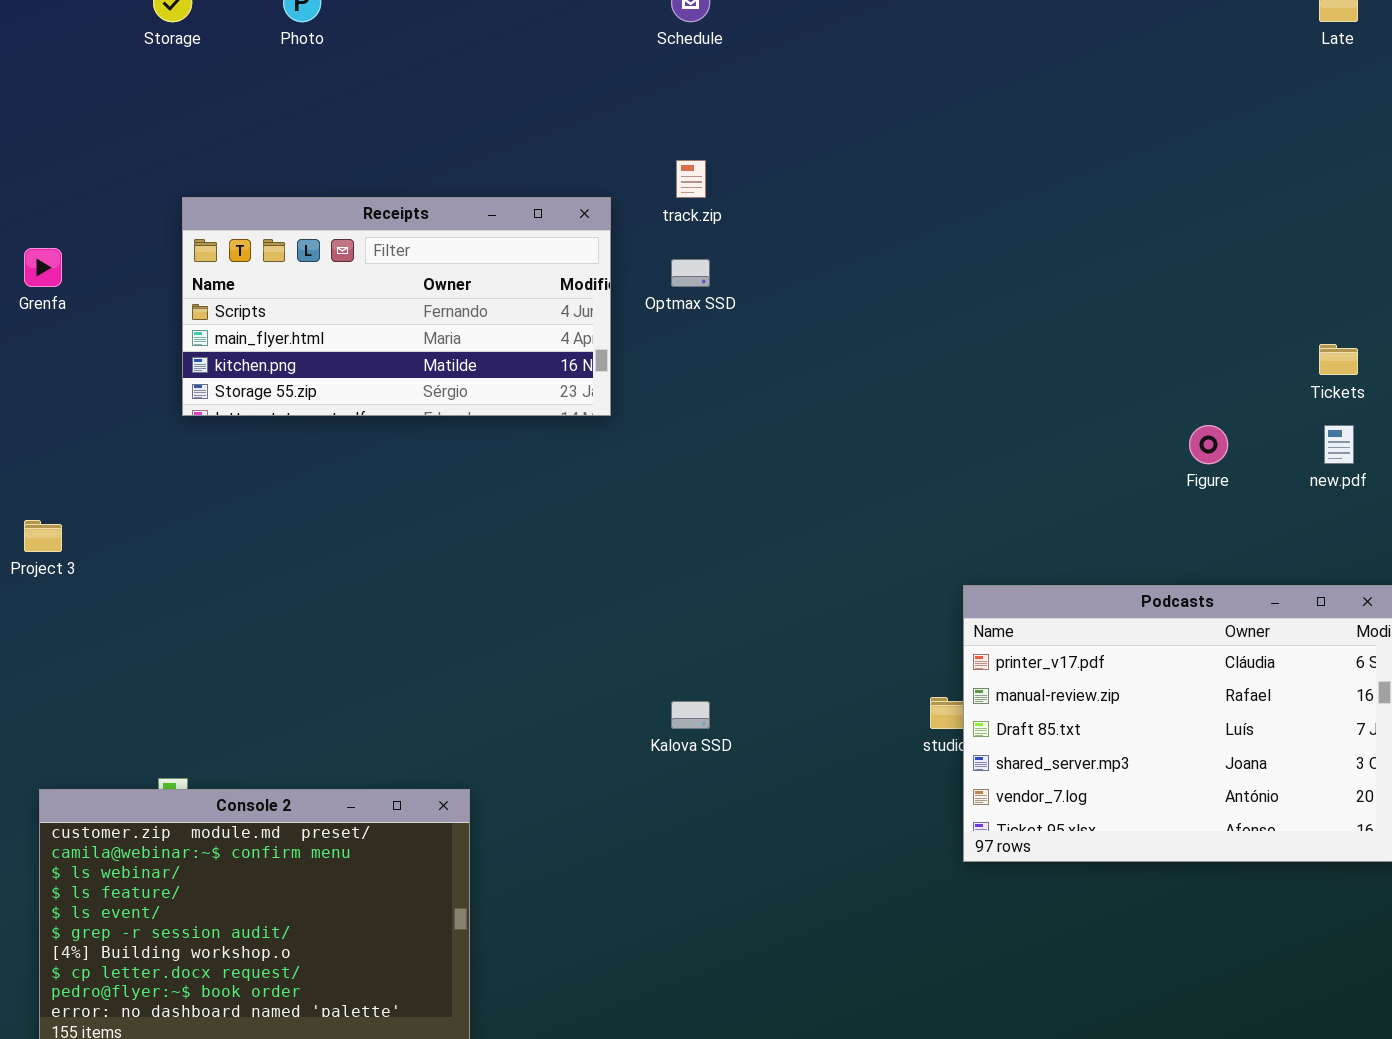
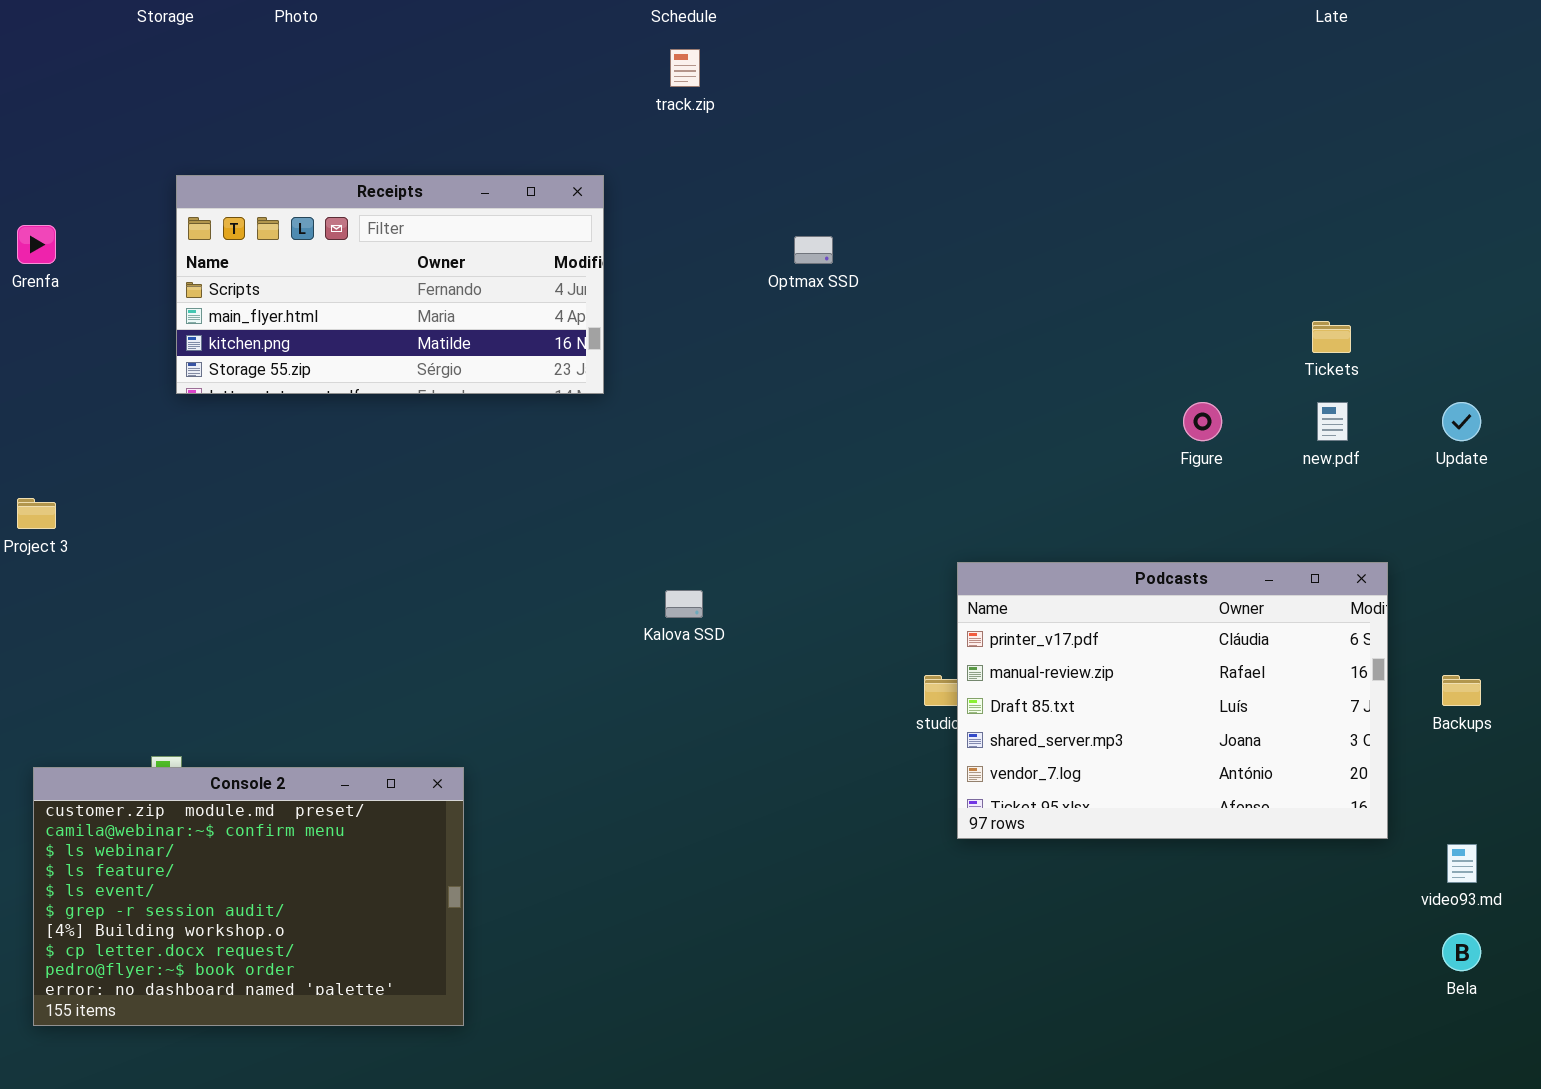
track.zip: [676,160,706,198] -> [670,49,700,87], moved
Optmax SSD: [671,259,710,287] -> [794,236,833,264], moved
Kalova SSD: [671,701,710,729] -> [665,590,703,618], moved

